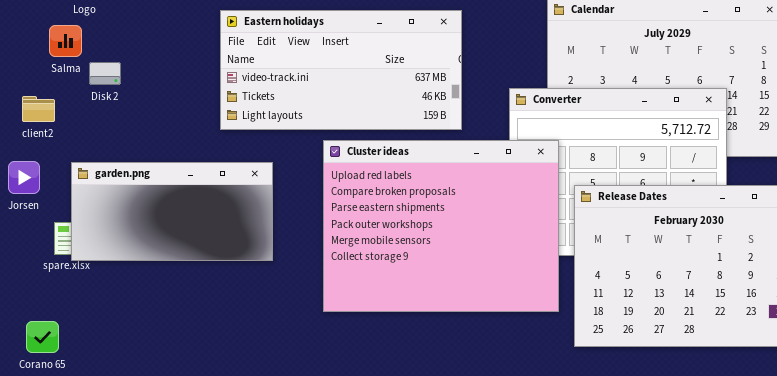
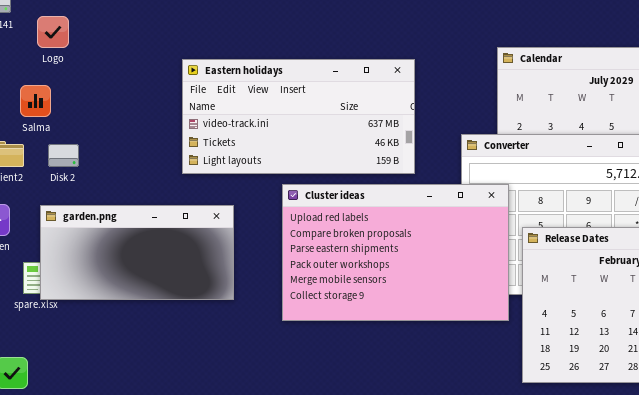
Salma: [49,25,82,57] -> [20,85,51,117], moved
Disk 2: [89,62,121,85] -> [48,144,79,167], moved
Cluster ideas: [323,140,559,312] -> [282,184,509,321], resized

